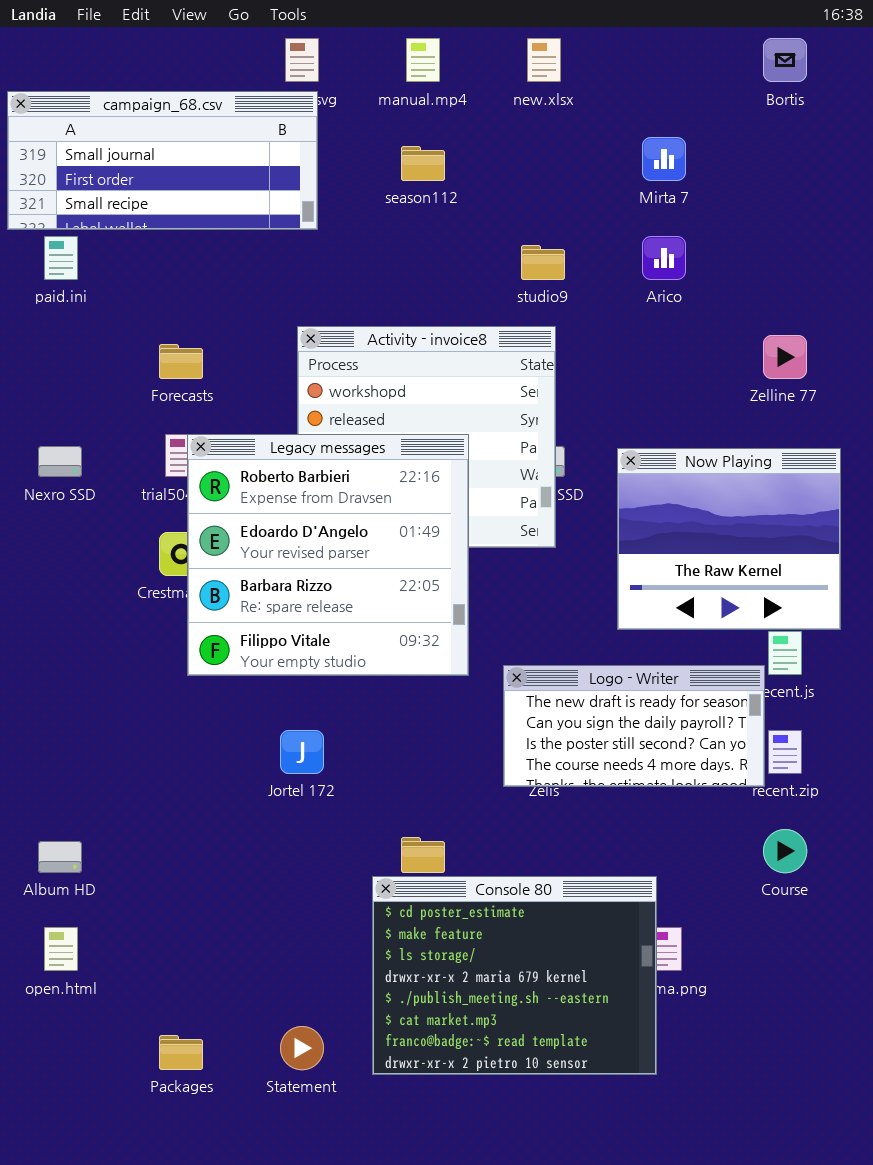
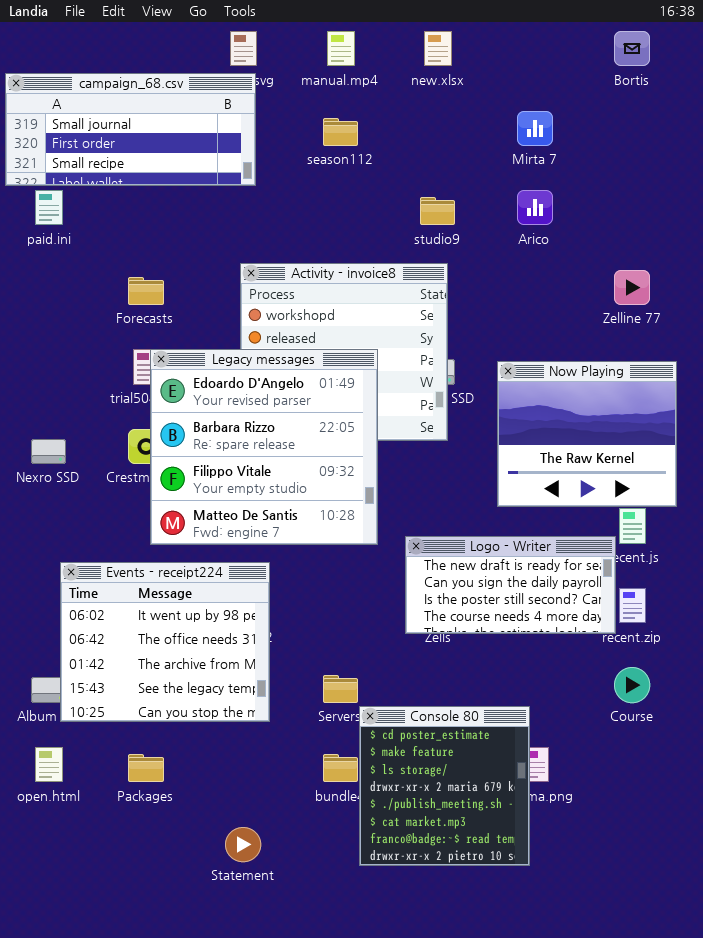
Legacy messages: [187,434,469,676] -> [150,349,378,545], scrolled down 1 row
Nexro SSD: [38,446,82,477] -> [31,439,66,464], moved
Events - receipt224: none -> [60,562,270,722], opened
Console 80: [372,876,657,1075] -> [359,706,530,866], resized
Packages: [159,1035,203,1070] -> [128,754,164,782], moved

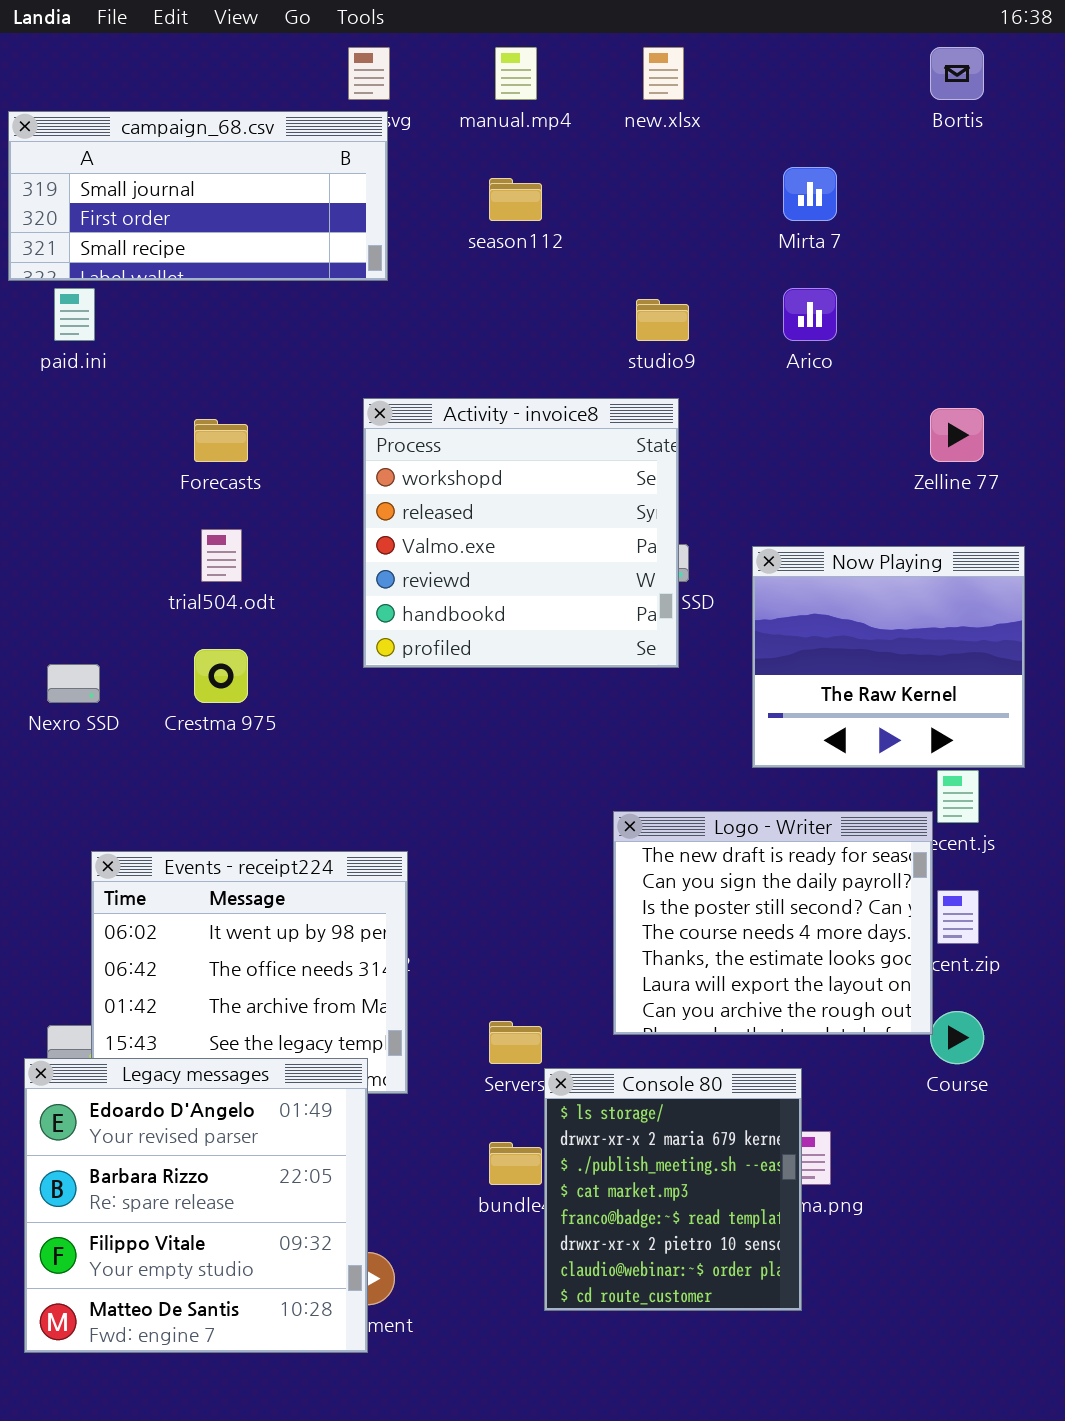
Legacy messages: [150,349,378,545] -> [24,1058,368,1353], moved
Logo - Writer: [405,536,616,634] -> [613,811,933,1035], resized
Console 80: [359,706,530,866] -> [544,1068,802,1311], scrolled down 2 rows

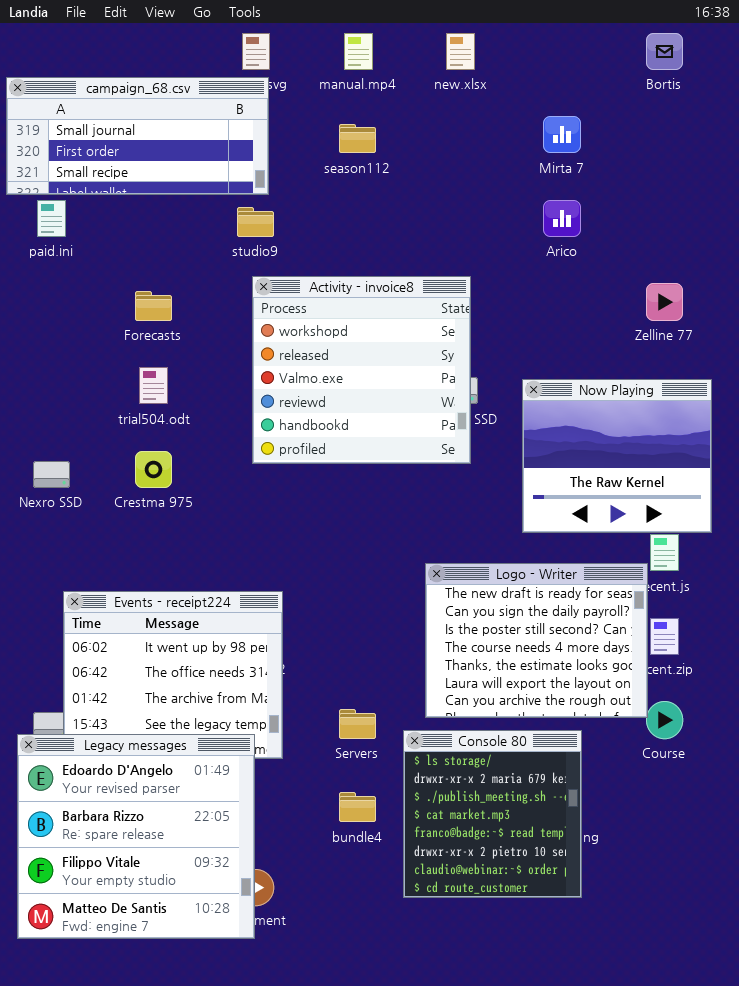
studio9: [636,299,689,341] -> [237,207,274,237], moved
Console 80: [544,1068,802,1311] -> [403,730,582,898], moved

